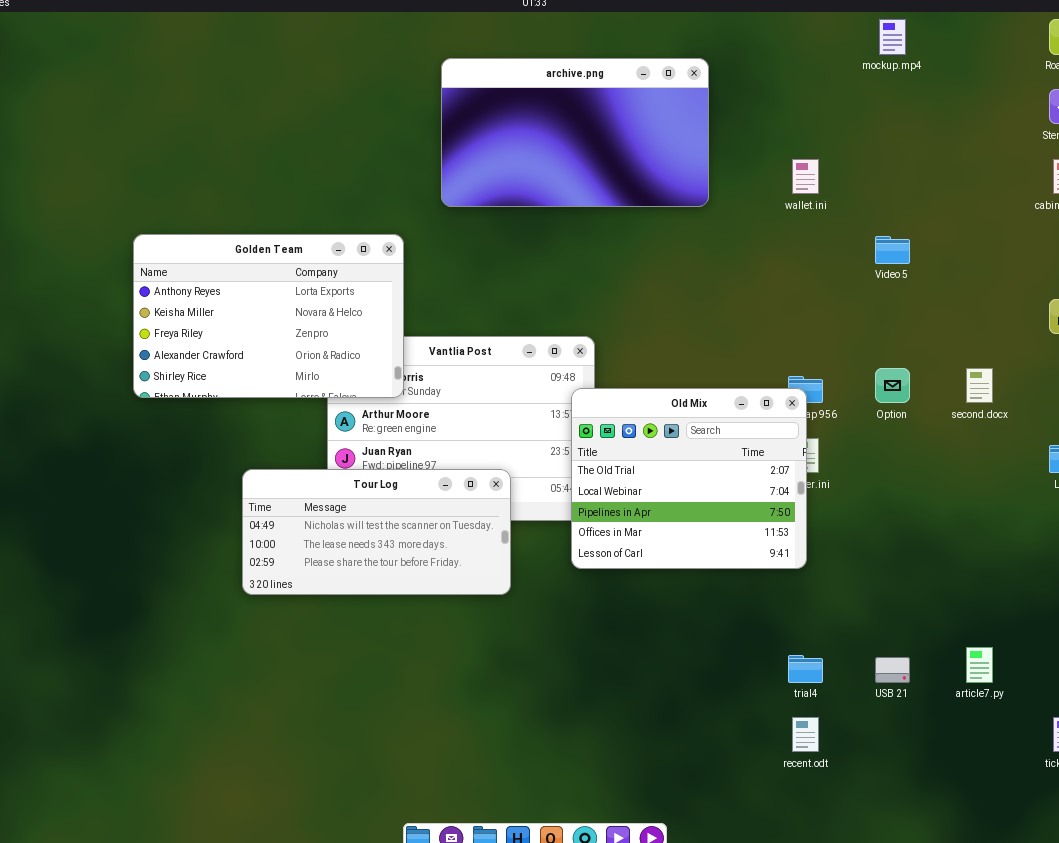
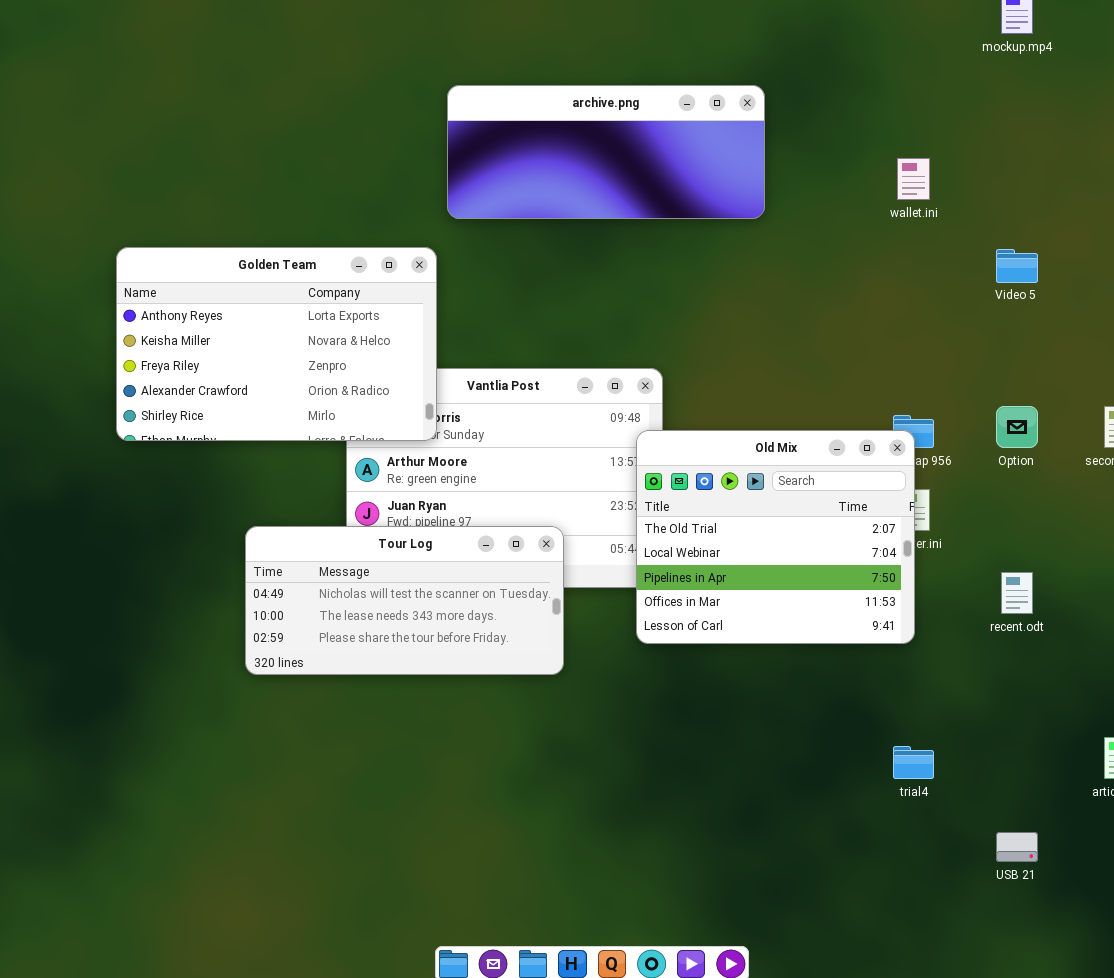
archive.png: [441,58,709,207] -> [447,85,765,219], moved, resized
USB 21: [875,657,910,683] -> [996,832,1038,862], moved
recent.odt: [792,717,819,752] -> [1001,572,1033,614], moved

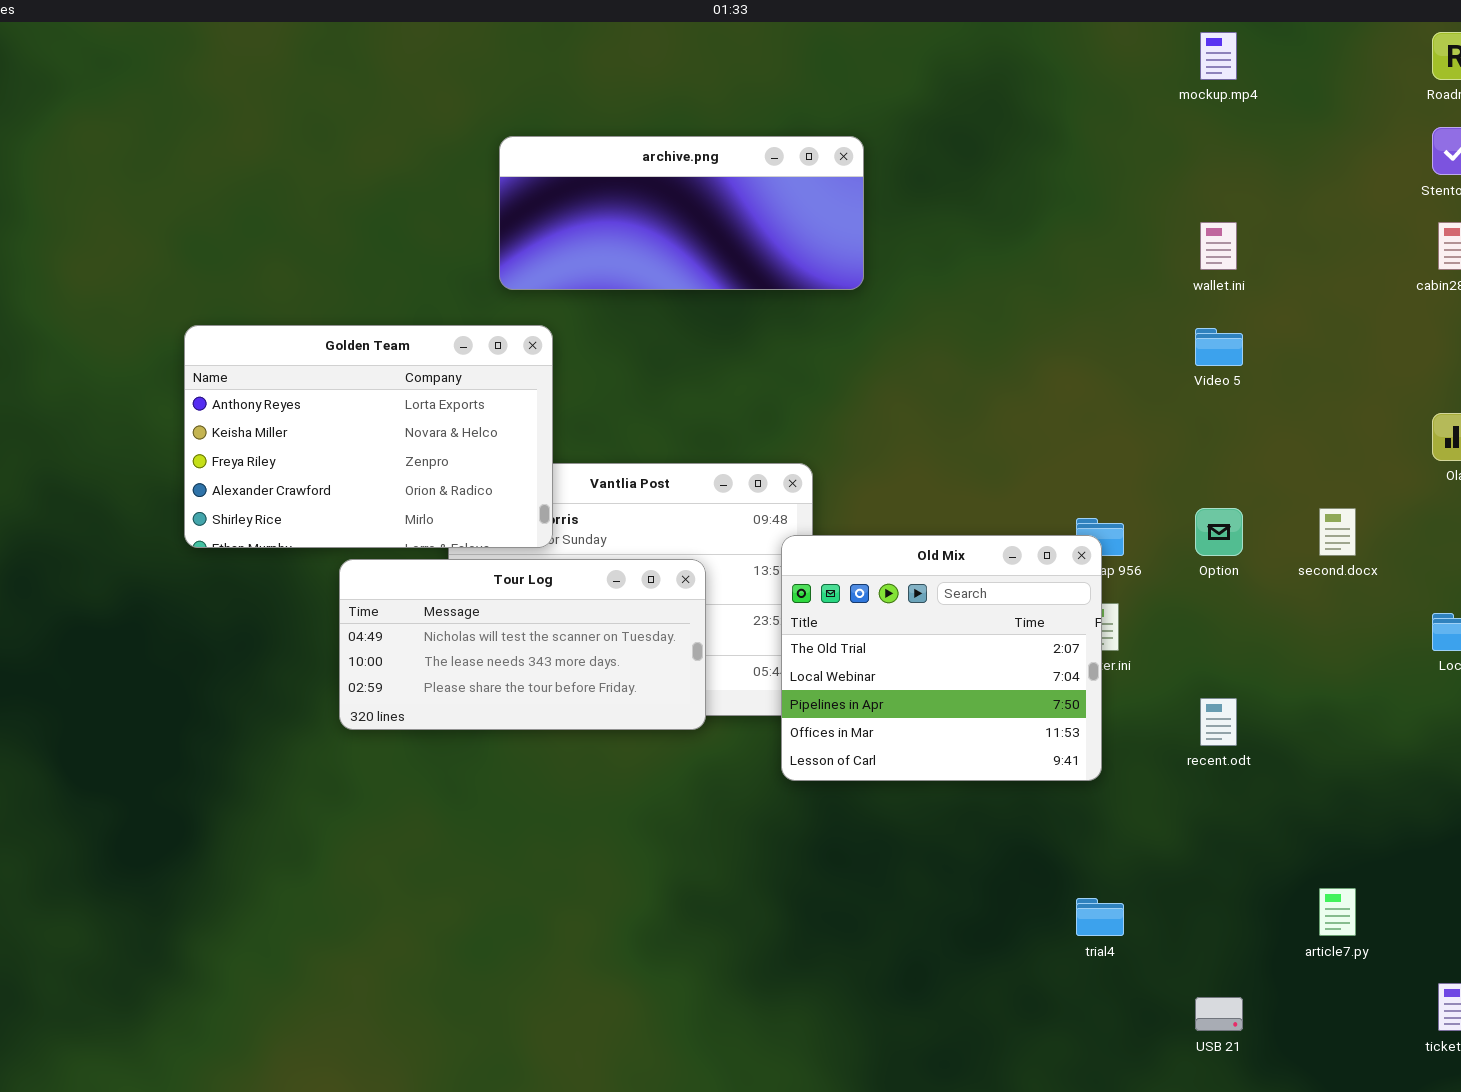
archive.png: [447,85,765,219] -> [499,136,864,290], moved
wallet.ini: [897,158,930,200] -> [1200,222,1237,270], moved
Tour Log: [245,526,564,675] -> [339,559,706,730], moved

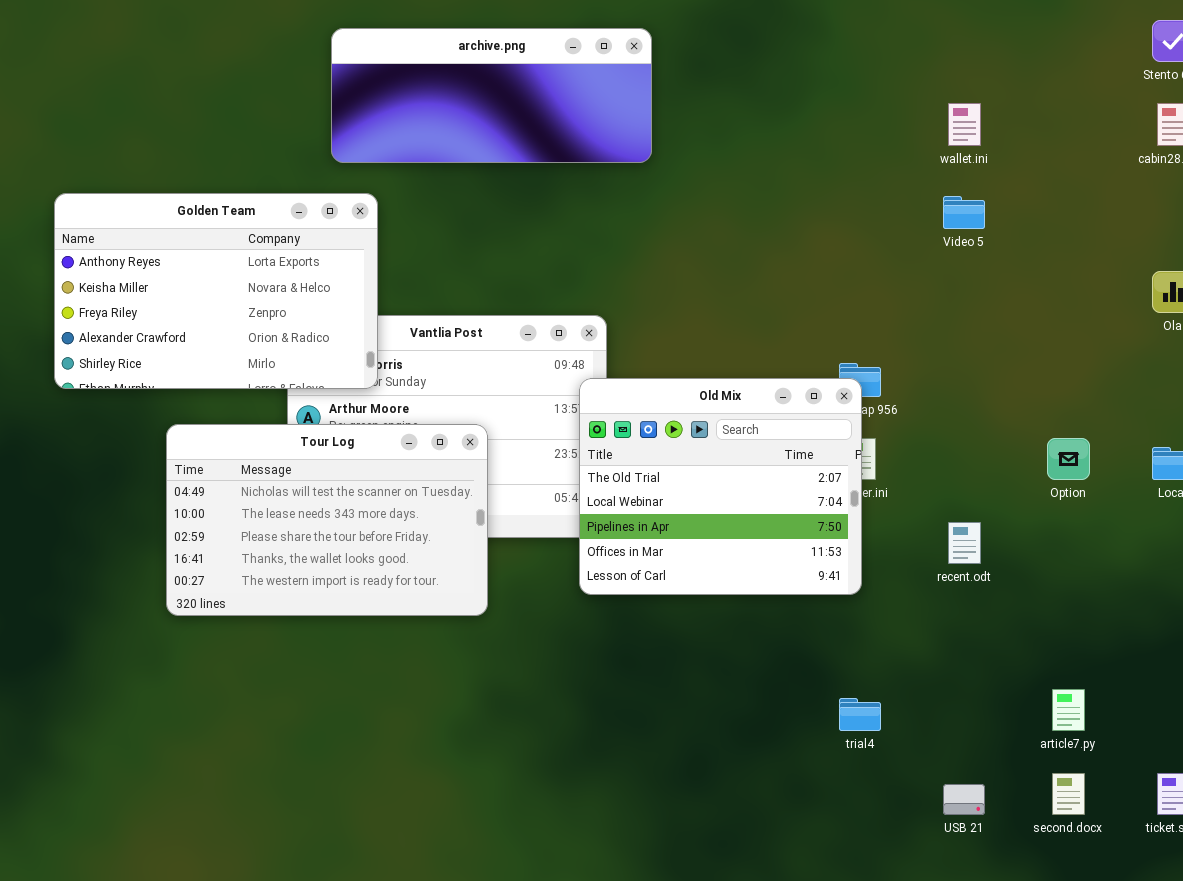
Option: [1195,508,1243,556] -> [1047,438,1090,480], moved
second.docx: [1319,508,1356,556] -> [1052,773,1085,815], moved
Tour Log: [339,559,706,730] -> [166,424,488,616], moved, resized

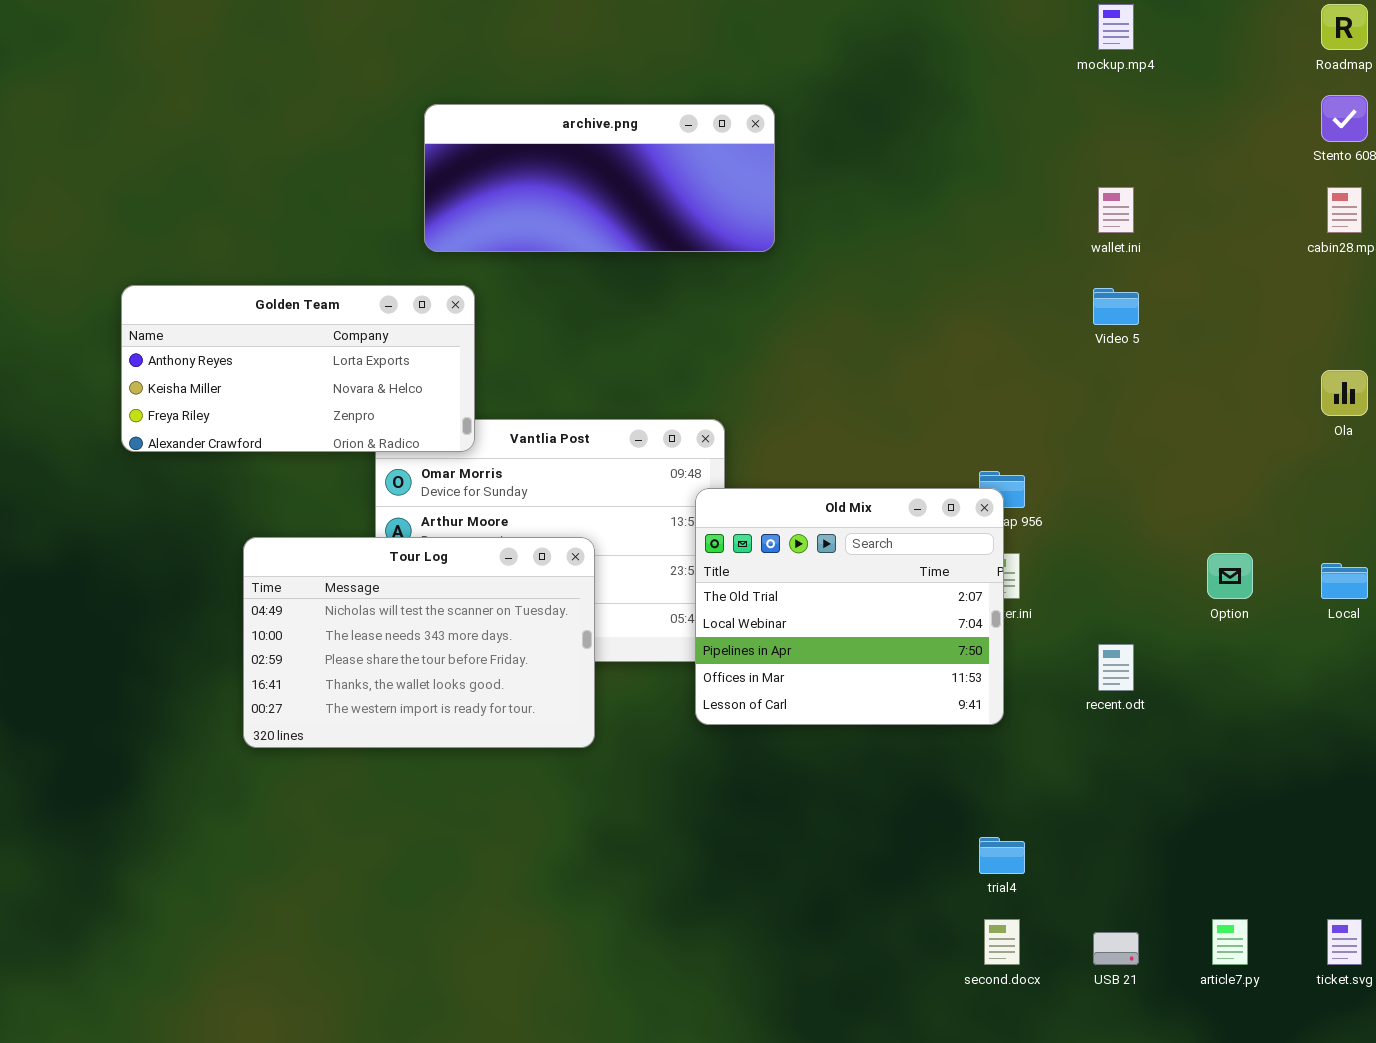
Golden Team: [54,193,378,389] -> [121,285,475,452], resized
article7.py: [1052,689,1085,731] -> [1212,919,1248,965], moved
second.docx: [1052,773,1085,815] -> [984,919,1020,965], moved

